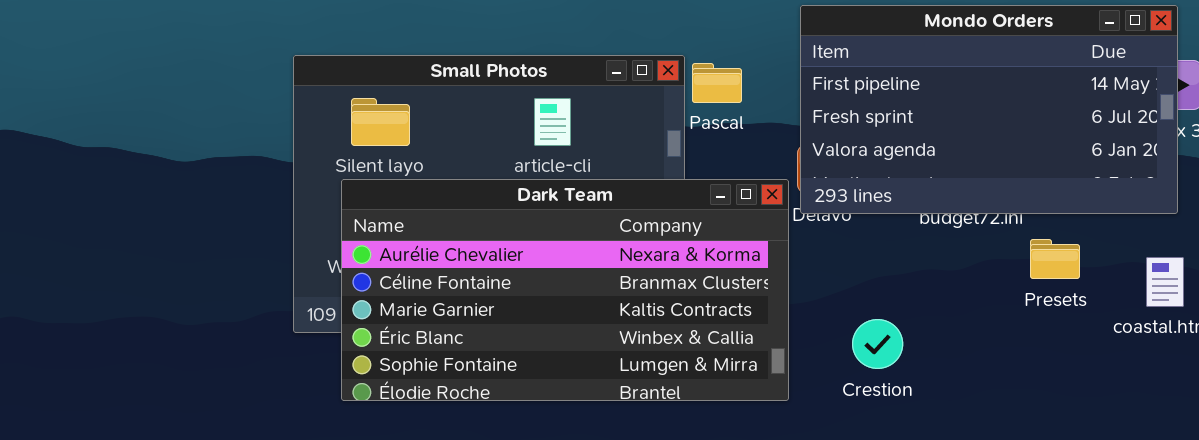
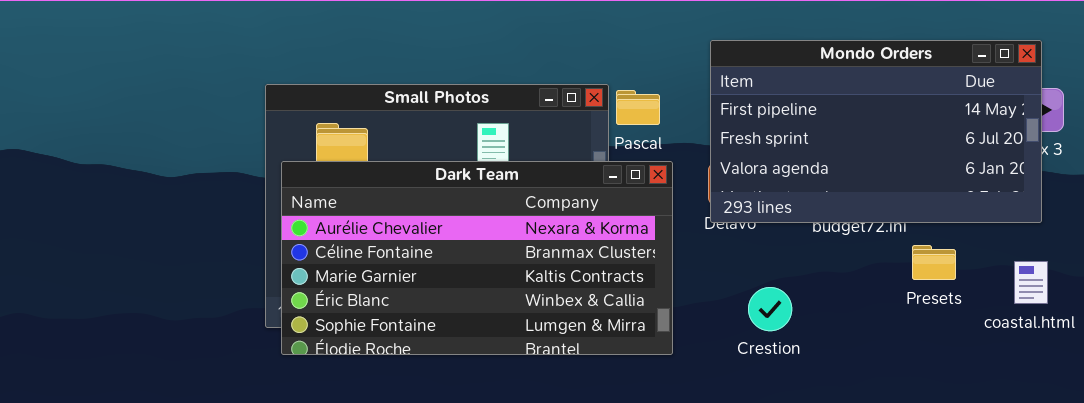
Dark Team: [341,179,789,401] -> [281,161,673,355], moved
Crestion: [852,319,903,369] -> [748,287,792,331], moved

